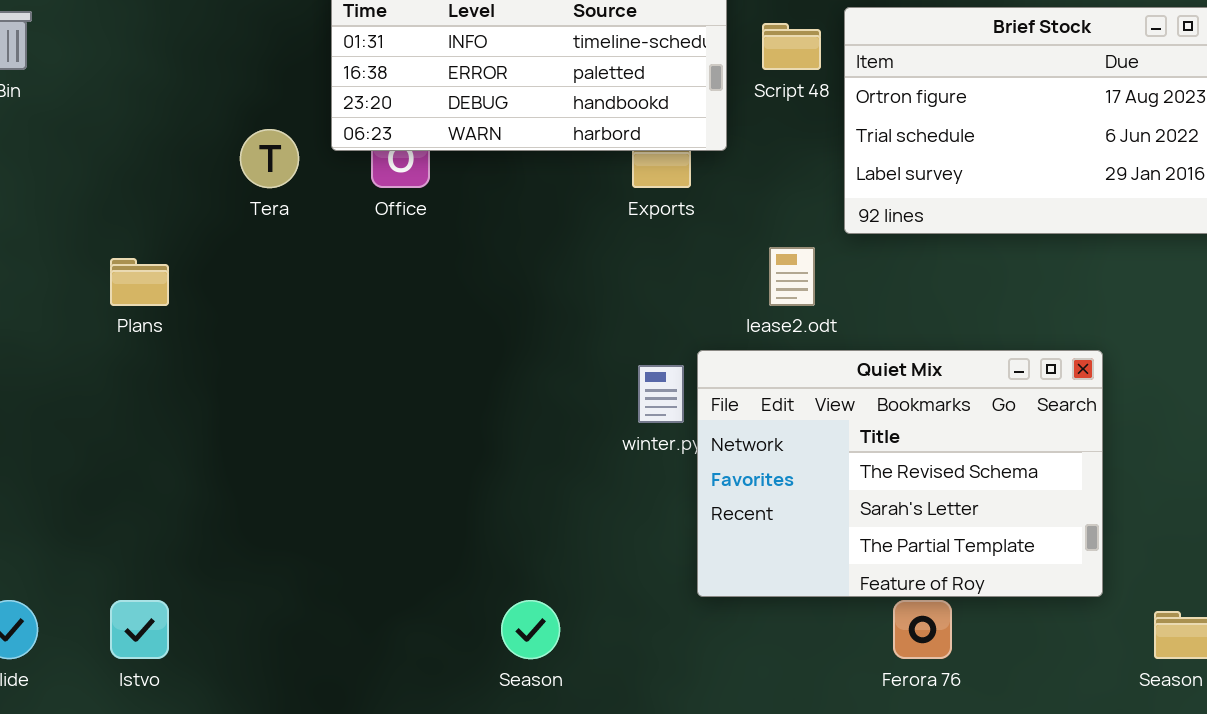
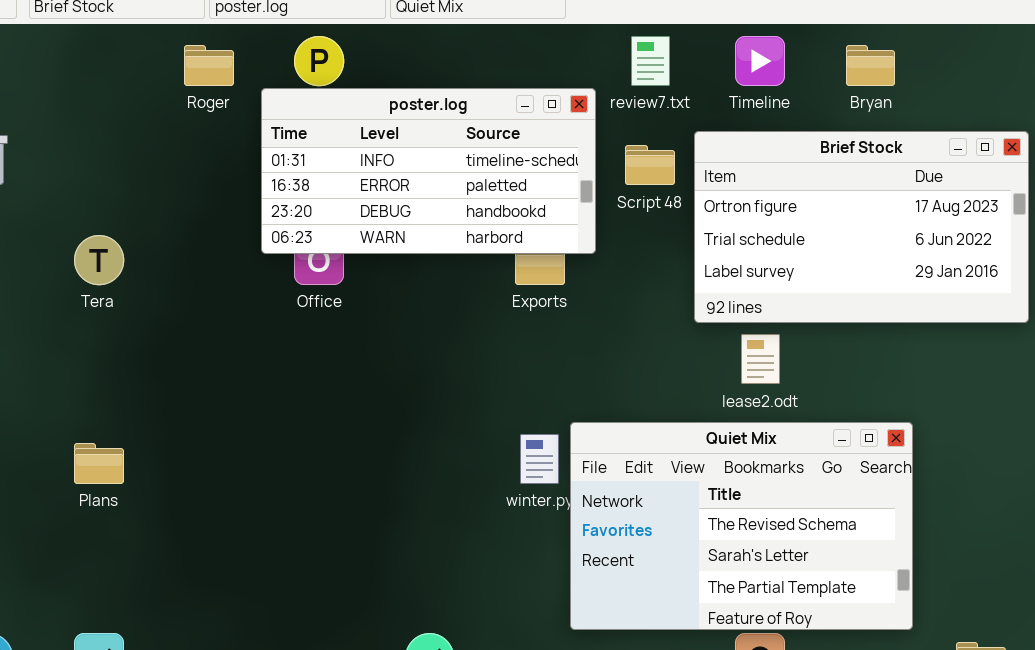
Tera: [240,129,299,188] -> [74,235,124,285], moved
lease2.odt: [769,247,815,306] -> [741,334,780,384], moved
Plans: [110,258,169,306] -> [74,443,124,484], moved

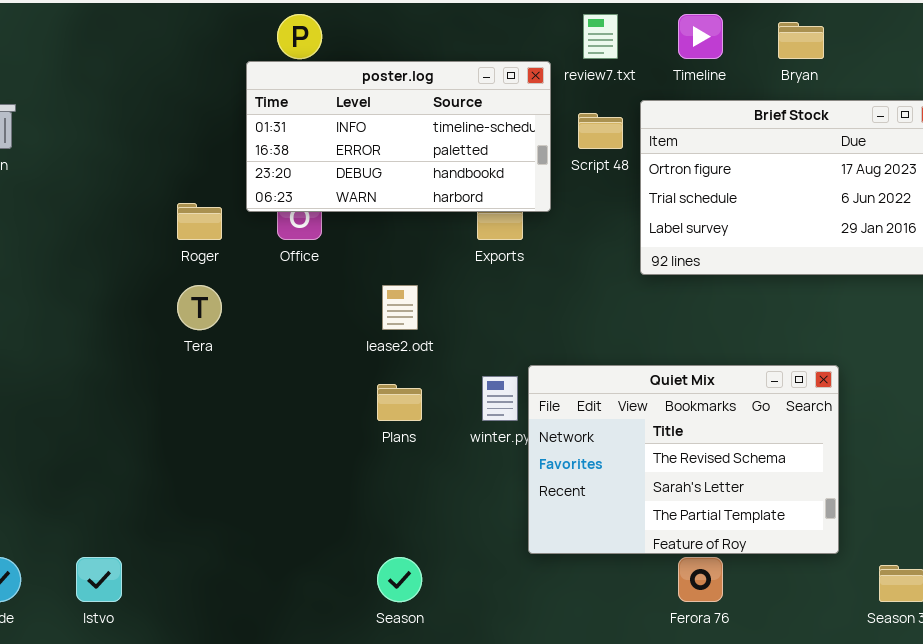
Roger: [184,45,234,86] -> [177,203,222,240], moved
Tera: [74,235,124,285] -> [177,285,222,330], moved
lease2.odt: [741,334,780,384] -> [382,285,418,330], moved
Plans: [74,443,124,484] -> [377,384,422,421], moved

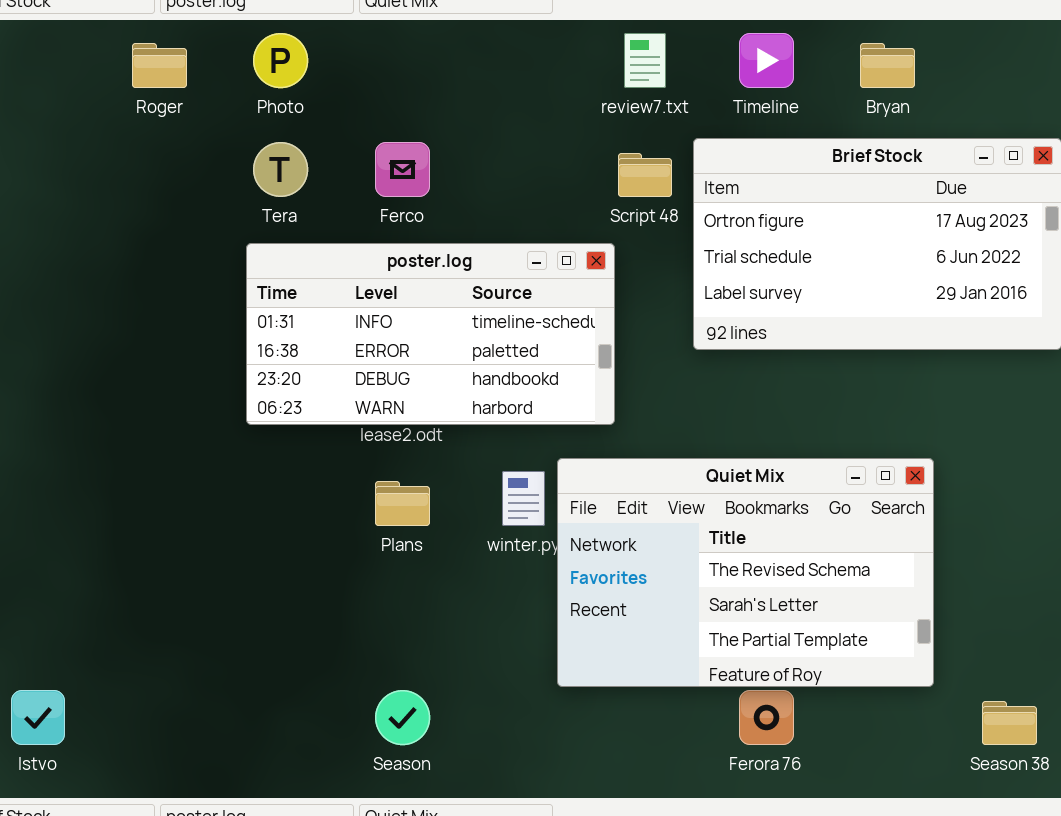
poster.log: [246,61,551,212] -> [246,243,615,425], moved
Roger: [177,203,222,240] -> [132,43,187,88], moved
Tera: [177,285,222,330] -> [253,142,308,197], moved

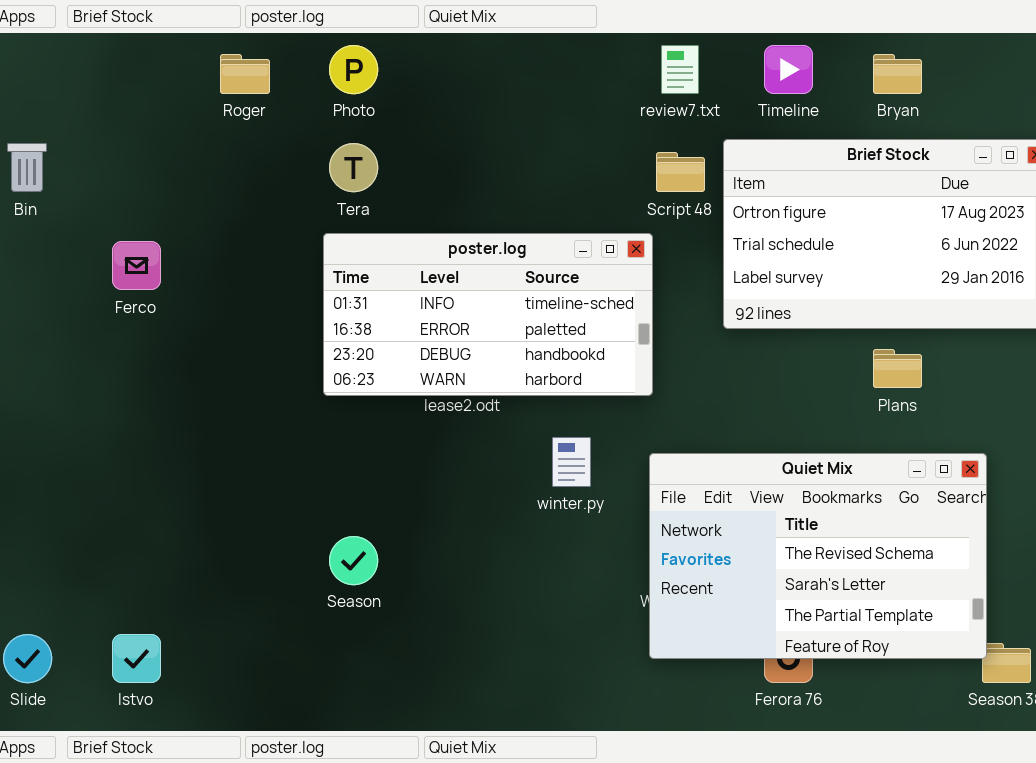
Ferco: [375,142,430,197] -> [112,241,161,290], moved
Quiet Mix: [557,458,934,687] -> [649,453,987,659], moved
Plans: [375,481,430,526] -> [873,349,922,388], moved
Season: [375,690,430,745] -> [329,536,378,585], moved

